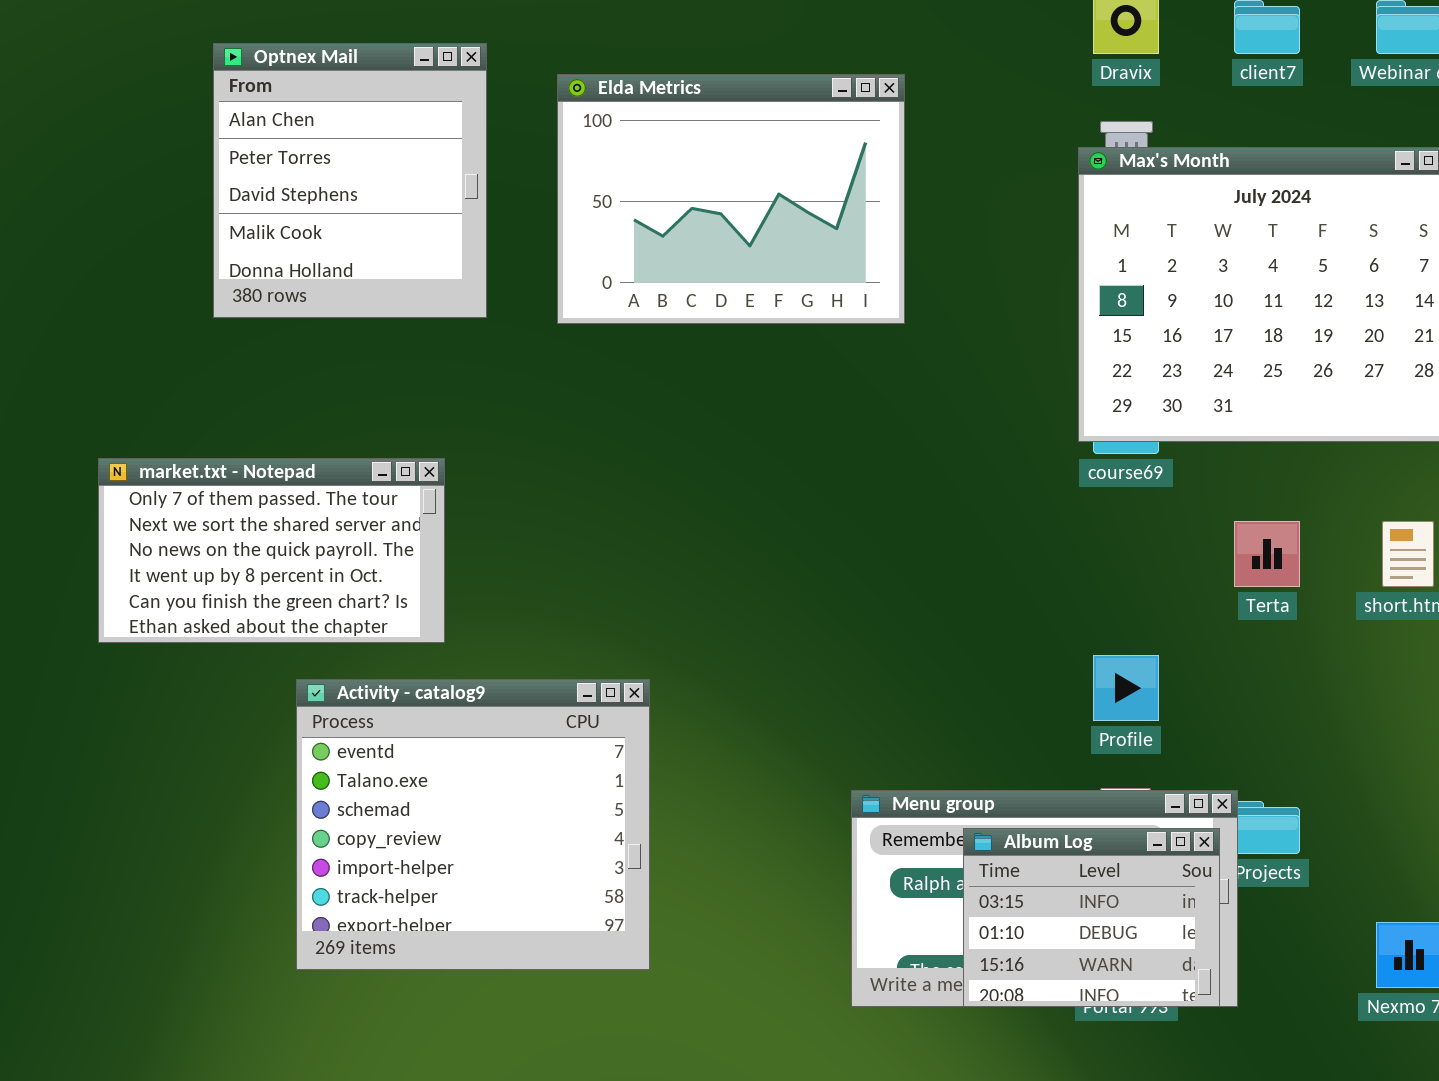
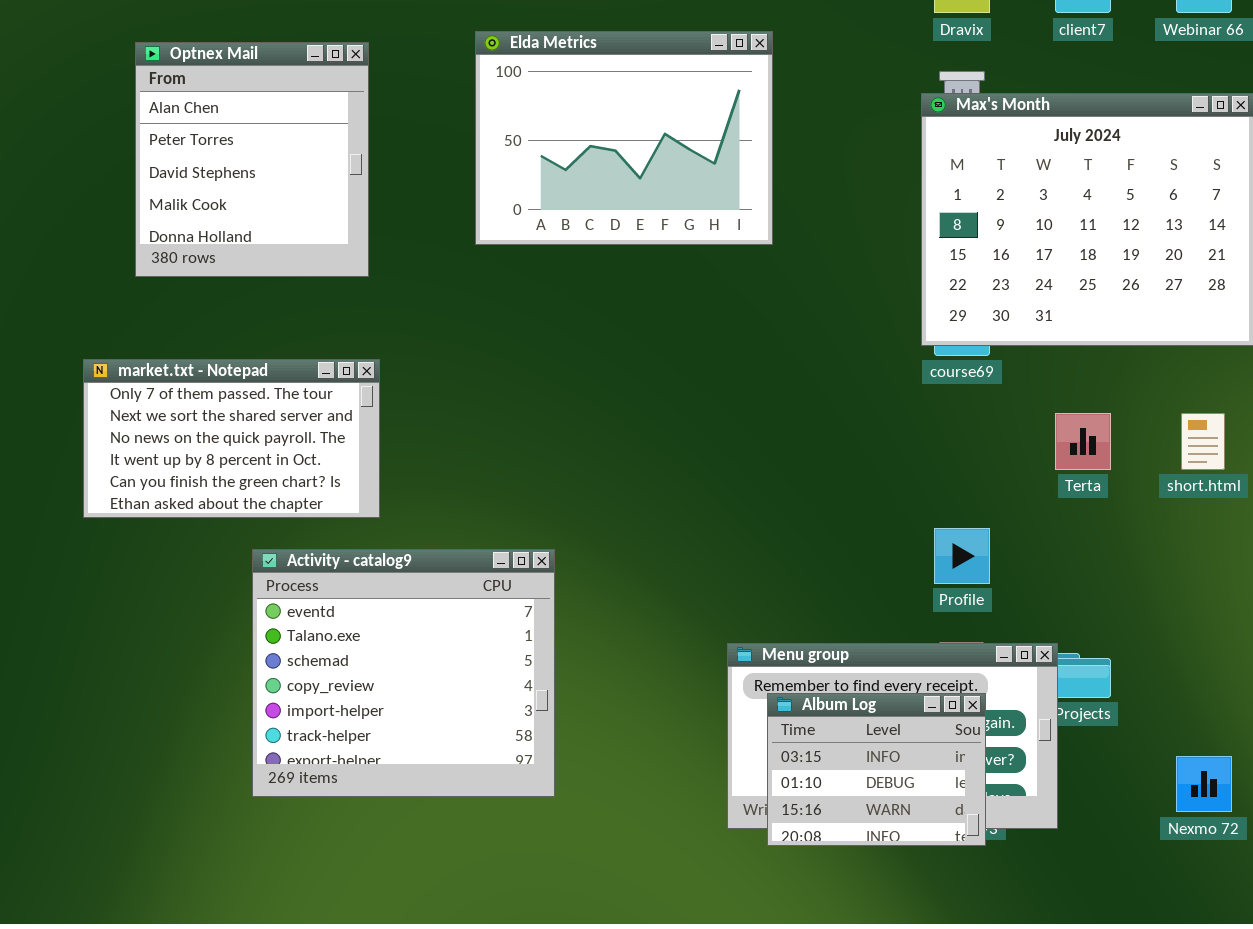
Optnex Mail: [213,43,487,318] -> [135,42,369,277], moved
Album Log: [963,828,1220,1007] -> [767,693,986,846], moved

